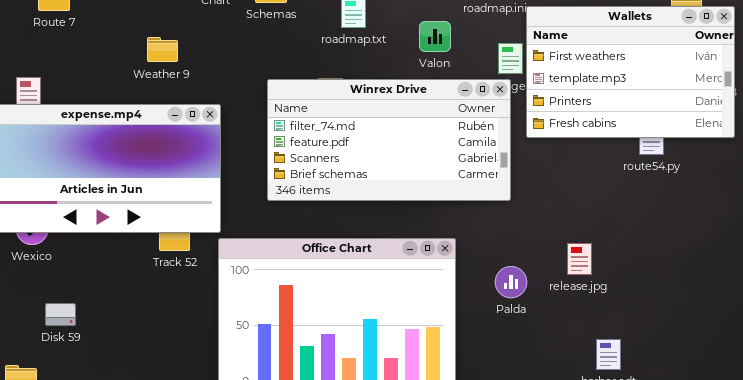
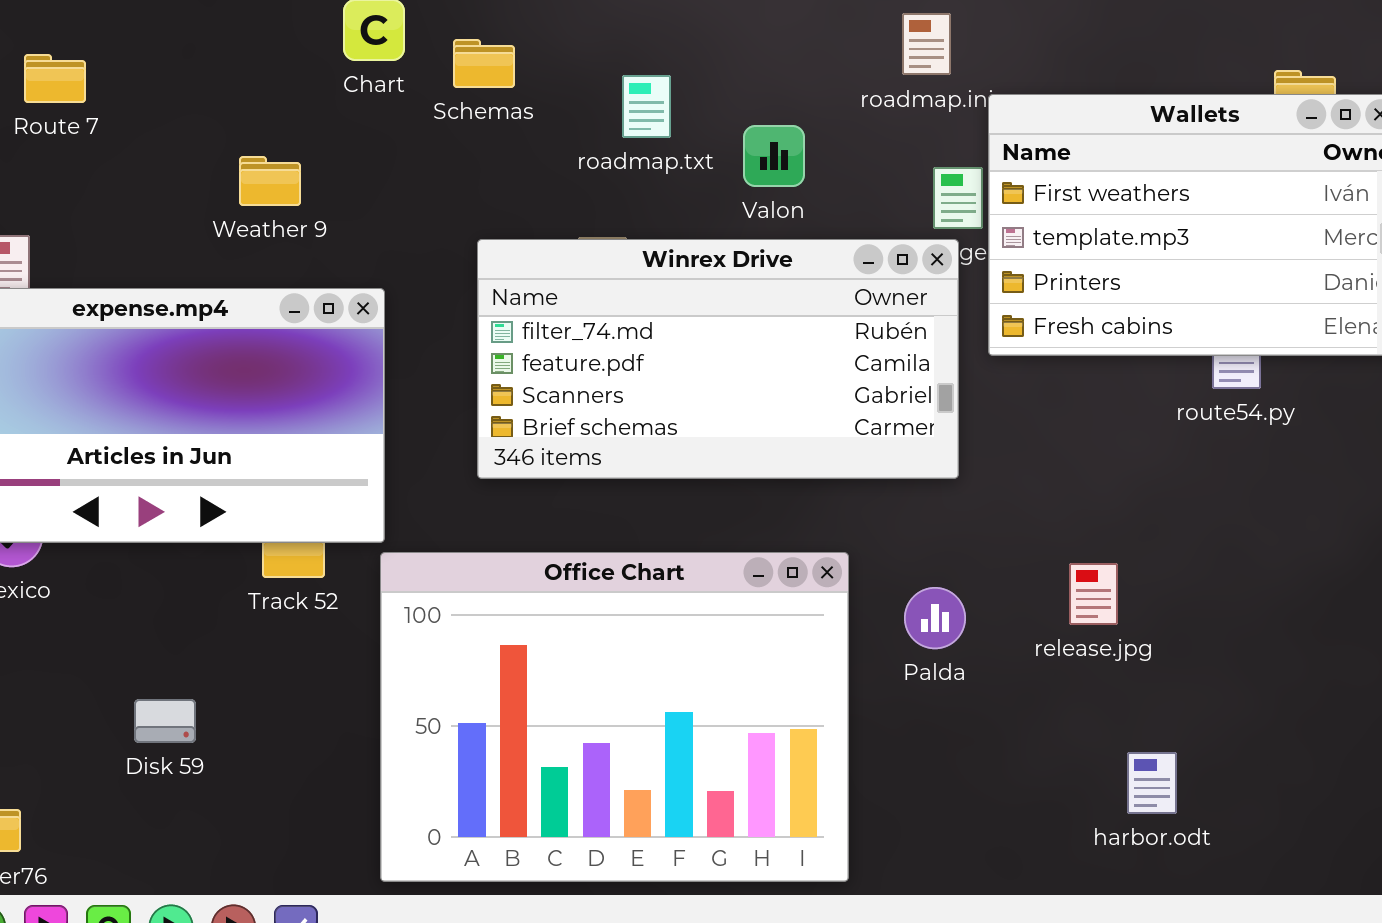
Valon: [419,21,451,52] -> [743,125,805,187], moved
Palda: [495,266,527,298] -> [904,587,966,649], moved
Disk 59: [45,303,76,326] -> [134,699,196,743], moved

